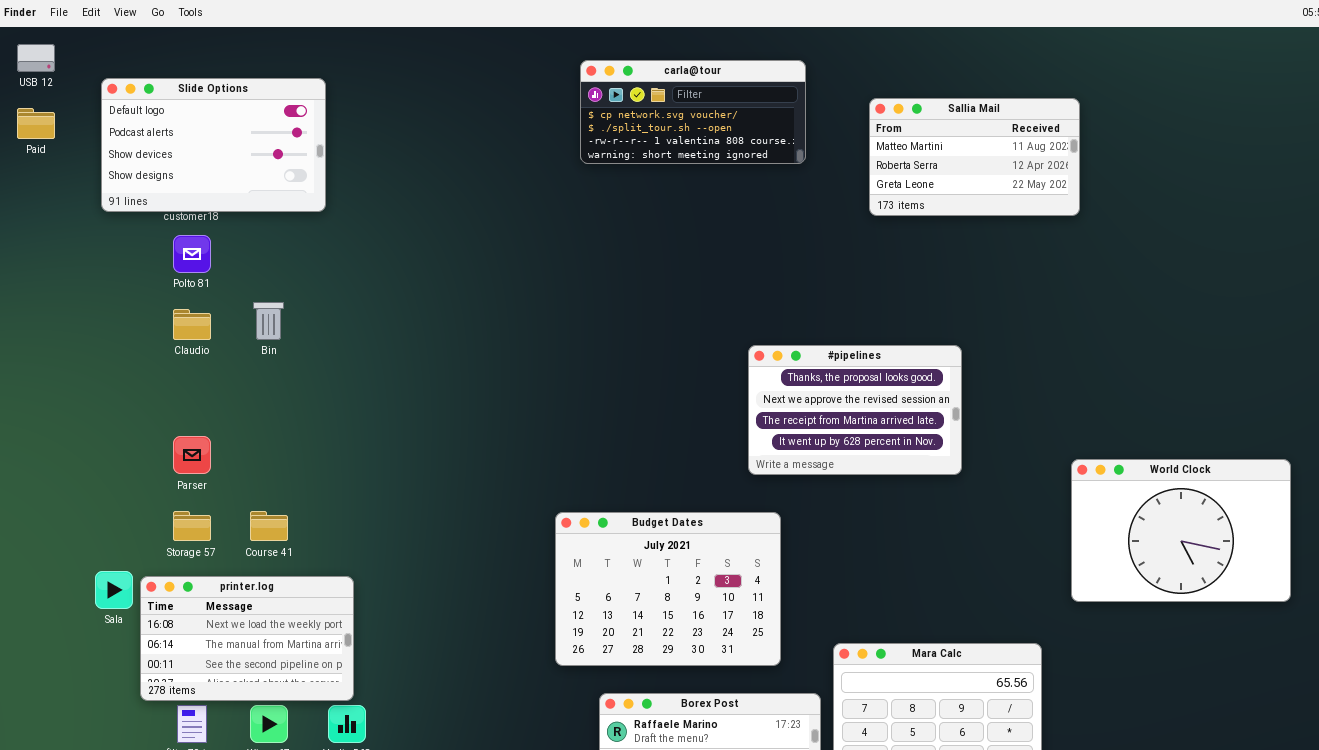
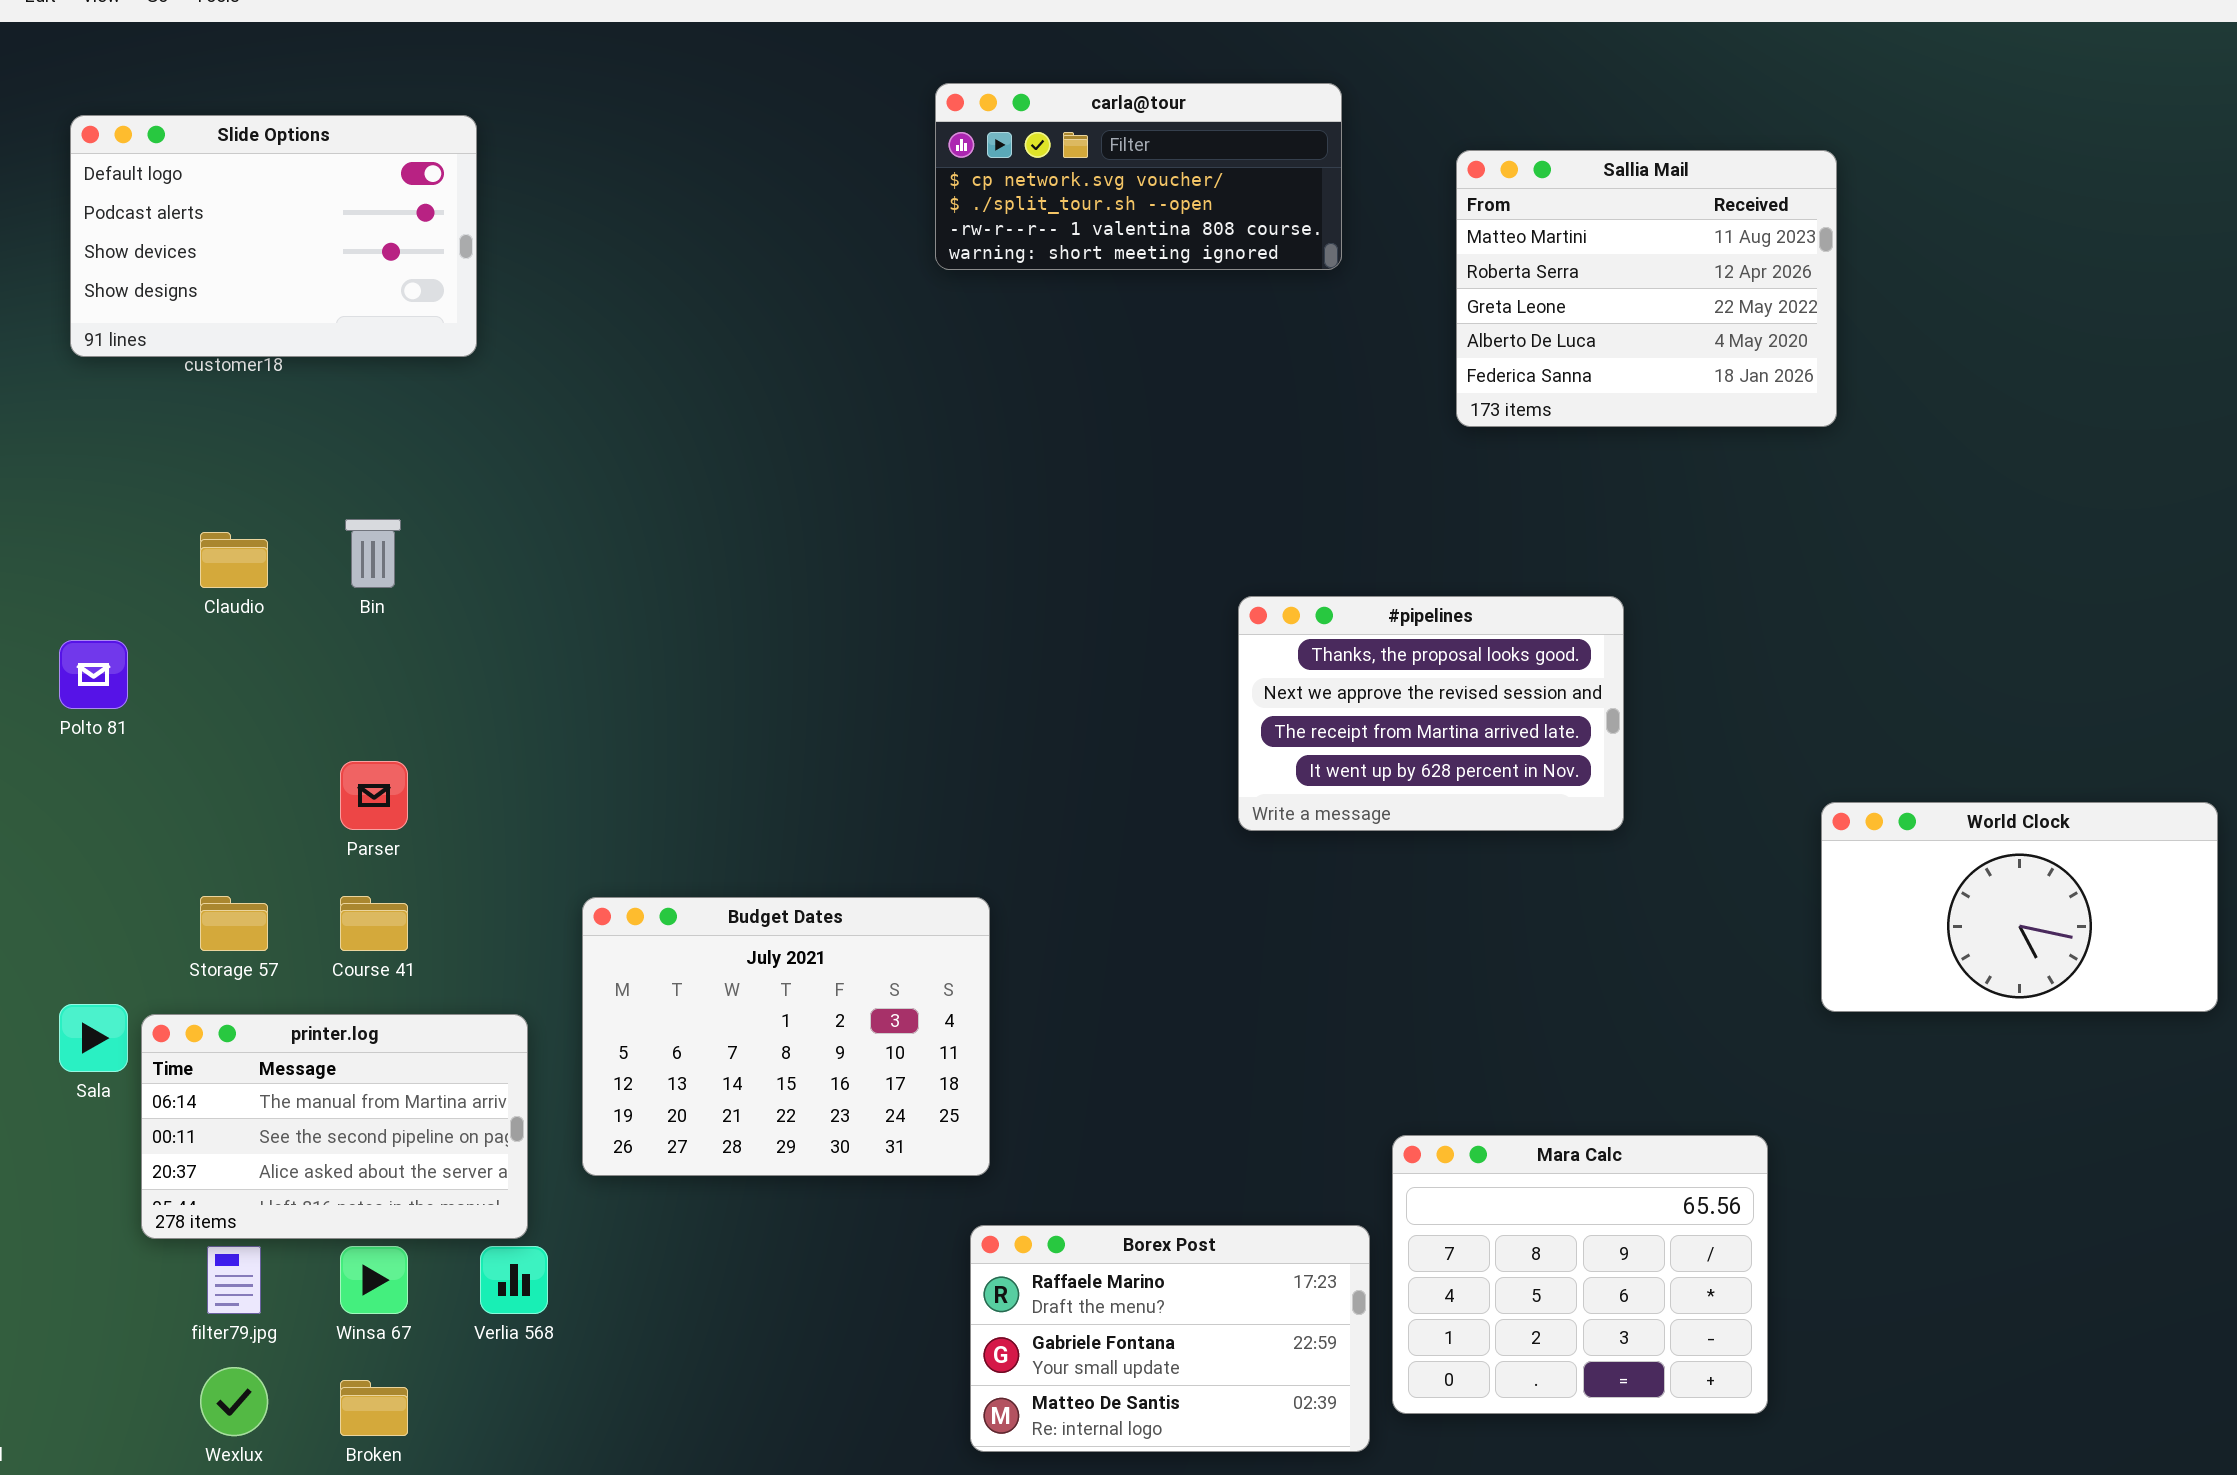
Sallia Mail: [869,98,1080,216] -> [1456,150,1837,427], resized
Polto 81: [173,235,211,273] -> [59,640,128,709], moved
Parser: [173,436,211,474] -> [340,761,408,830], moved
World Clock: [1071,459,1291,602] -> [1821,802,2218,1012], resized
Budget Dates: [555,512,781,666] -> [582,897,990,1176], moved
printer.log: [140,576,354,701] -> [141,1014,528,1239], scrolled down 1 row

